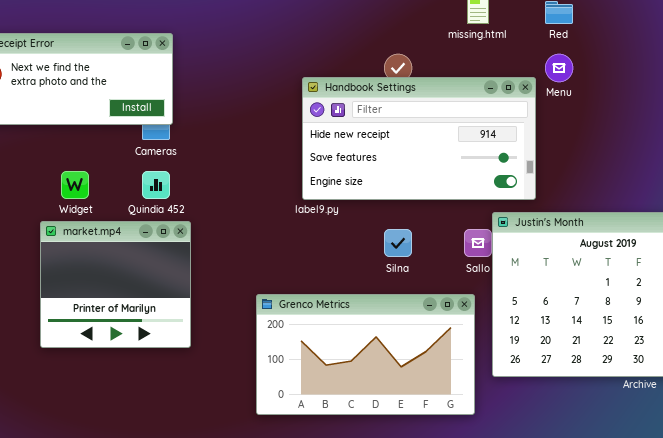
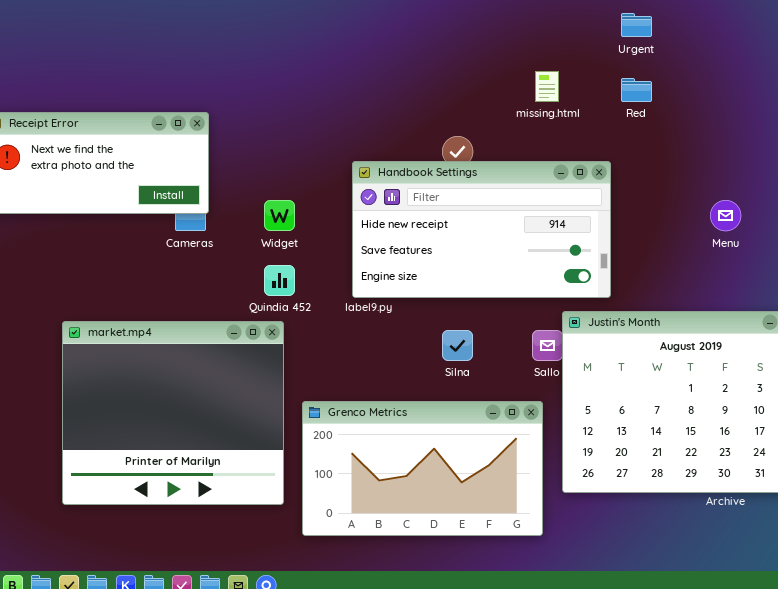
Menu: [545,54,573,82] -> [710,200,741,231], moved
Widget: [61,171,89,199] -> [264,200,295,231], moved
Quindia 452: [142,171,170,199] -> [264,265,295,296], moved
market.mp4: [40,221,191,348] -> [62,321,284,505], resized

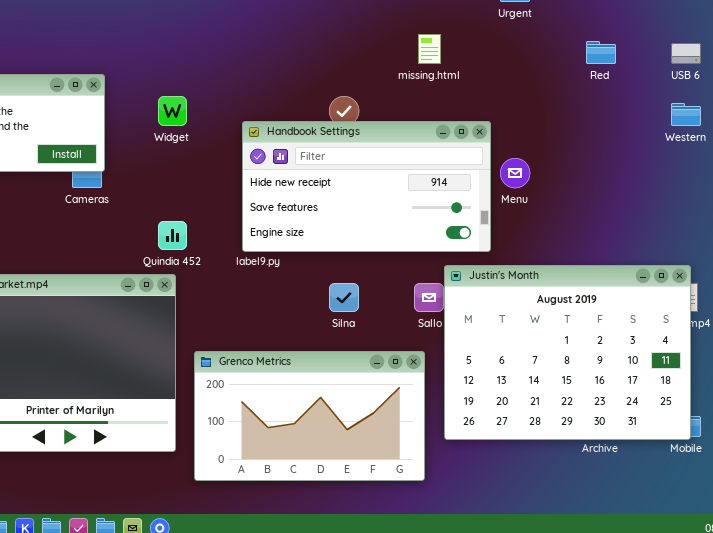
Red: [621,78,652,102] -> [586,41,616,64], moved
Widget: [264,200,295,231] -> [158,96,187,126], moved
Menu: [710,200,741,231] -> [500,158,530,188], moved

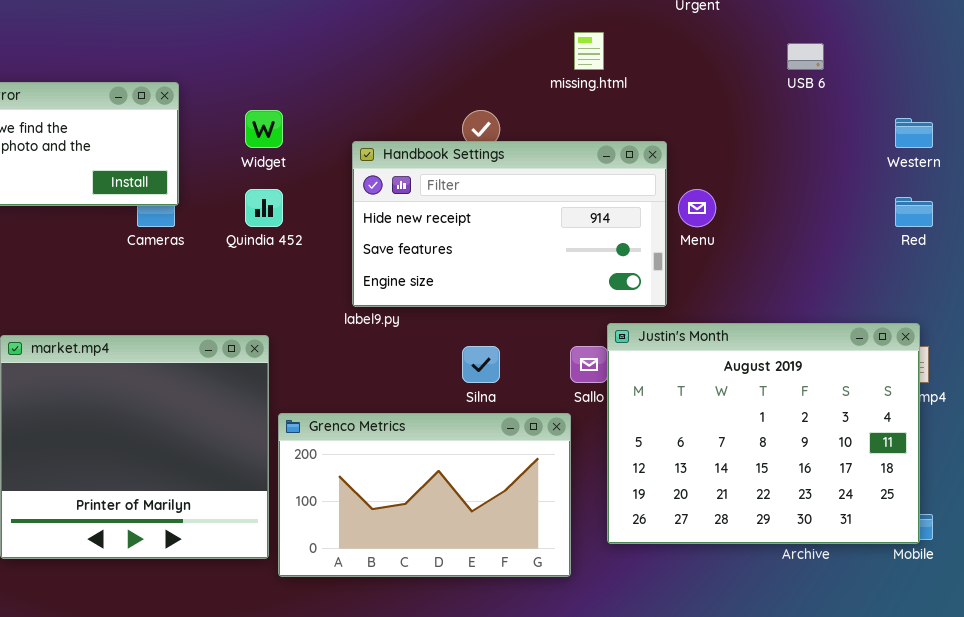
Red: [586,41,616,64] -> [895,197,933,227], moved
USB 6: [671,43,701,64] -> [787,43,824,70], moved
Quindia 452: [158,221,187,250] -> [245,189,283,227], moved
Grenco Metrics: [194,351,425,481] -> [278,413,571,577], moved

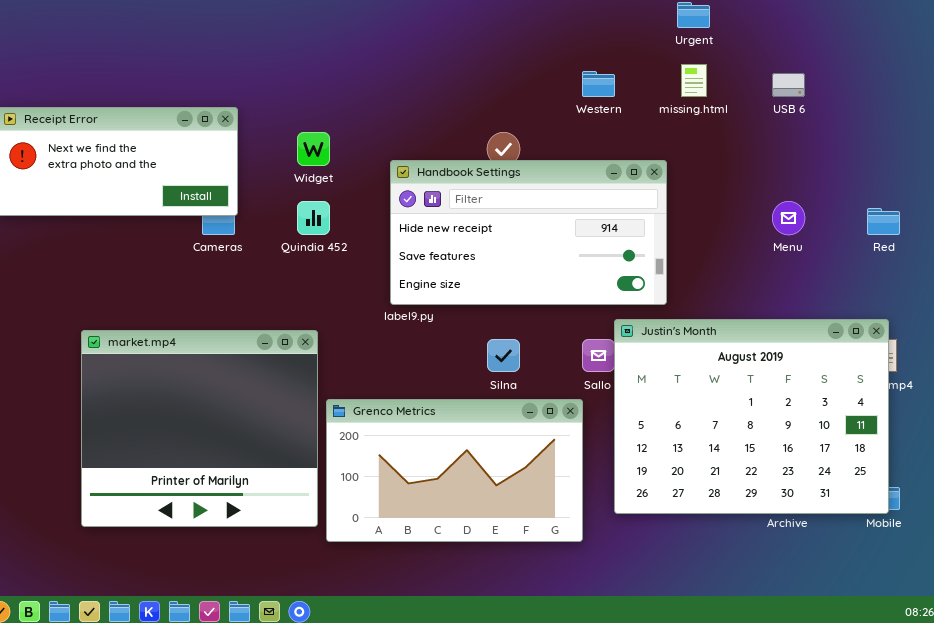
missing.html: [574,32,604,70] -> [681,64,707,97], moved
Western: [895,118,933,148] -> [582,71,615,97], moved
Menu: [678,189,716,227] -> [772,201,805,235], moved

